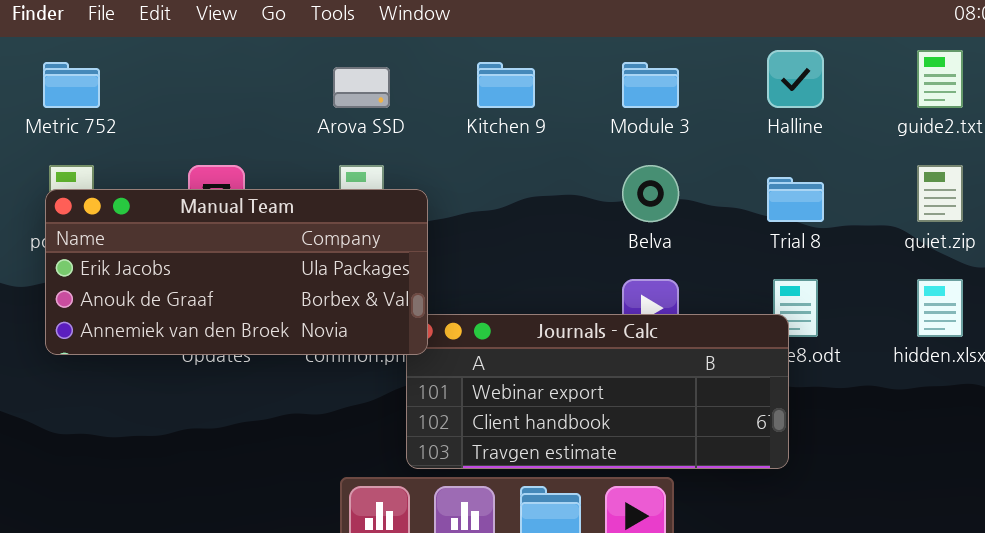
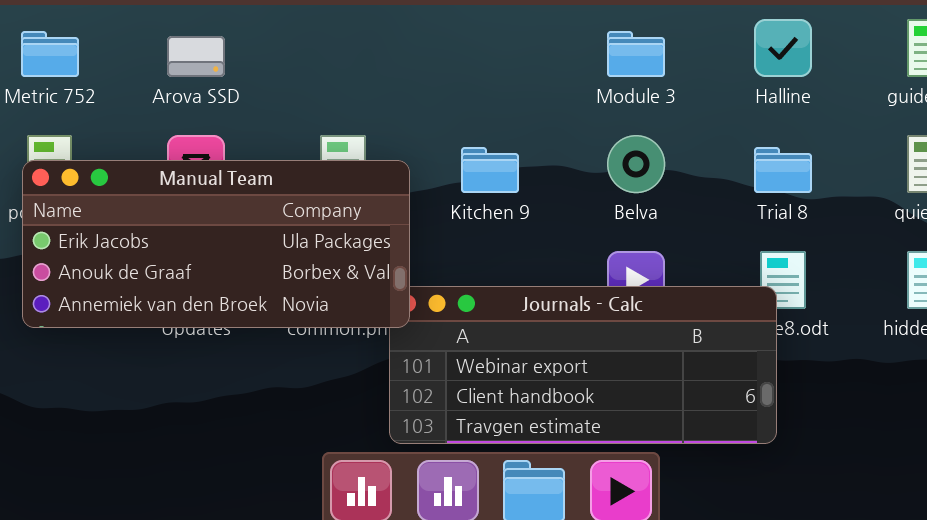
Kitchen 9: [477,62,535,108] -> [461,147,519,193], moved
Arova SSD: [333,67,390,108] -> [167,36,225,77], moved

